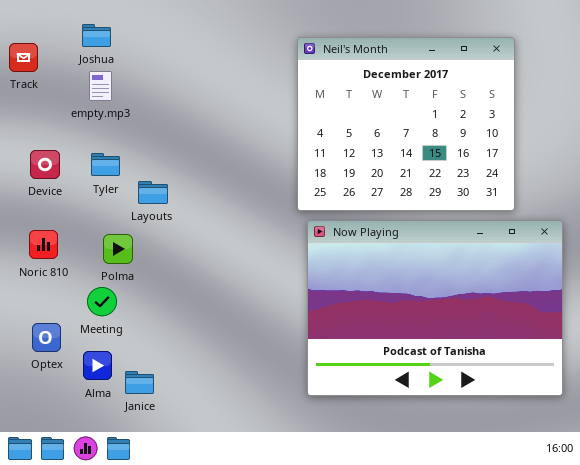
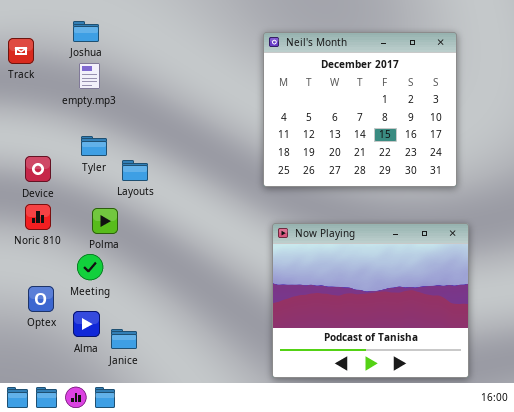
Device: [30,150,60,179] -> [25,156,51,182], moved
Now Playing: [307,220,563,396] -> [272,223,469,378], moved, resized

